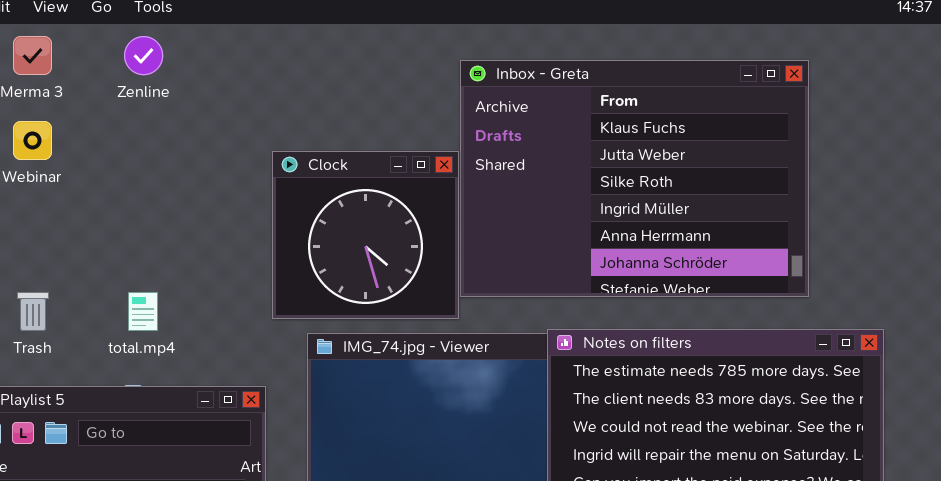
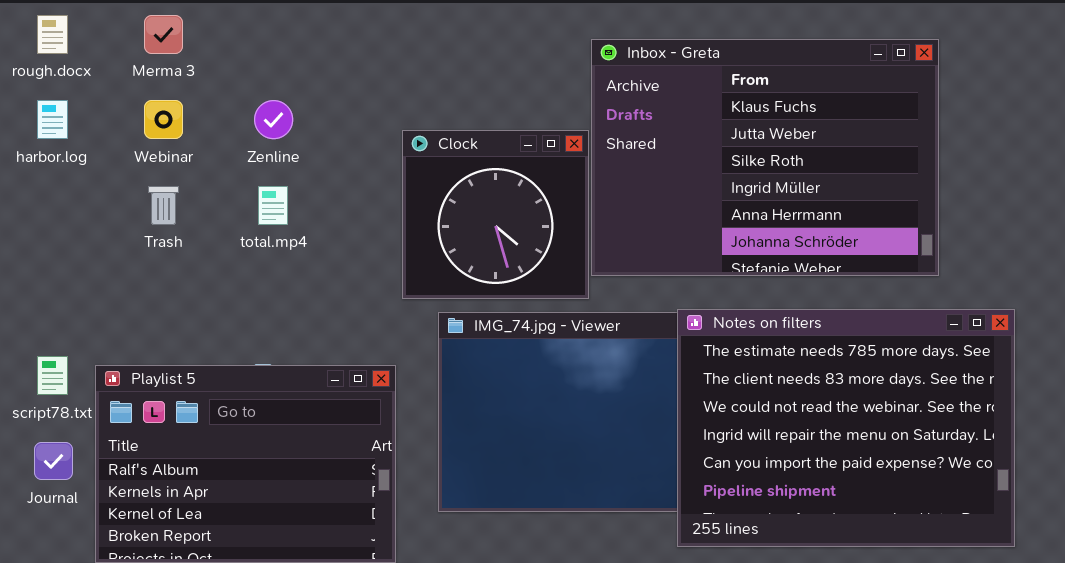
Zenline: [124,36,163,75] -> [254,100,293,139], moved
Trash: [17,292,49,331] -> [148,186,179,225], moved
total.mp4: [128,292,158,331] -> [258,186,288,225], moved

